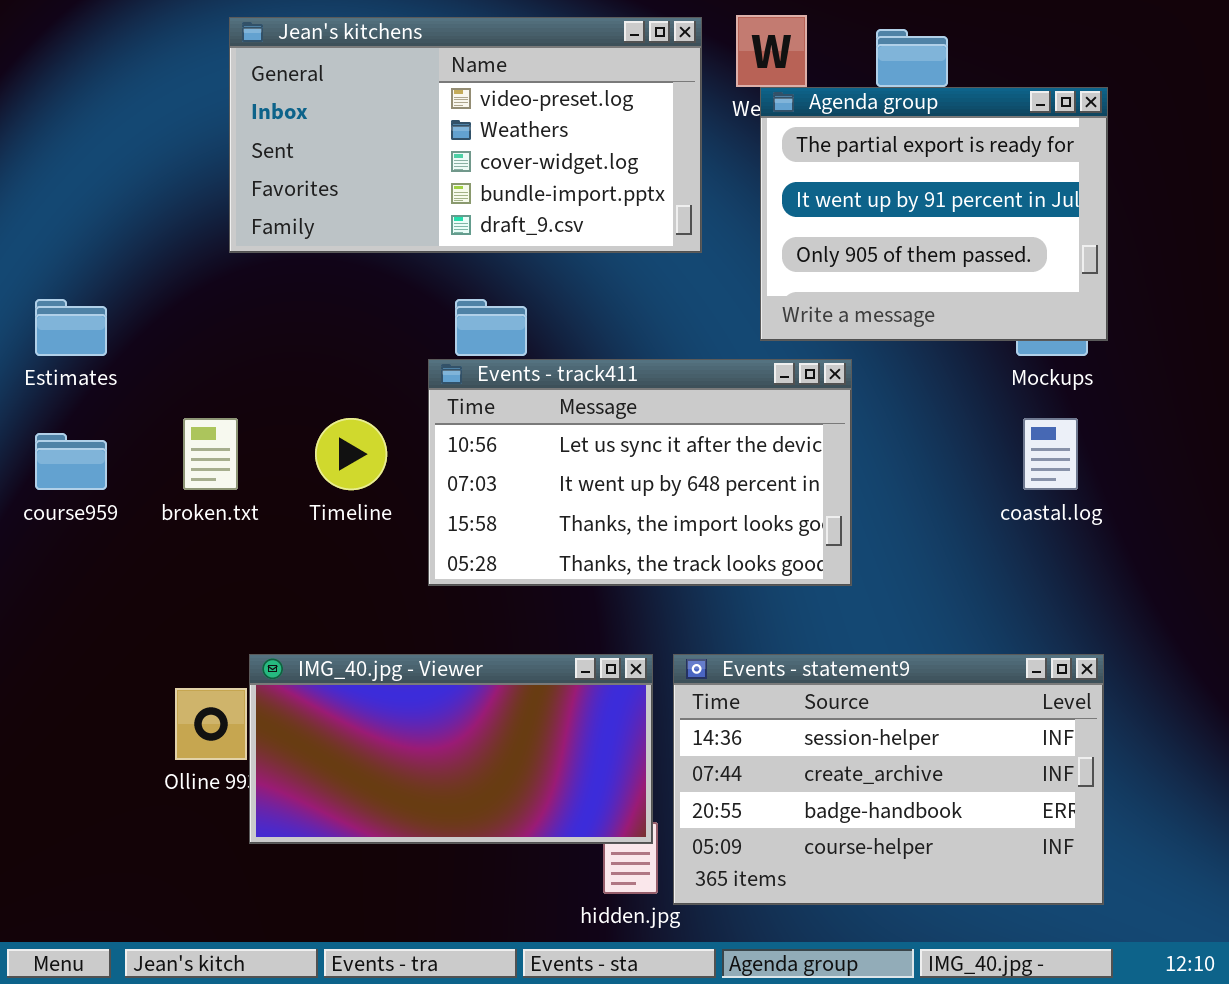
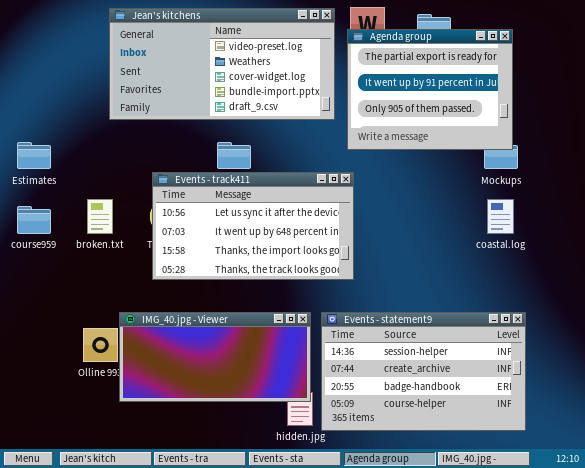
Agenda group: [760,87,1108,341] -> [347,29,513,150], moved
Events - track411: [428,359,852,586] -> [152,172,354,280], moved

